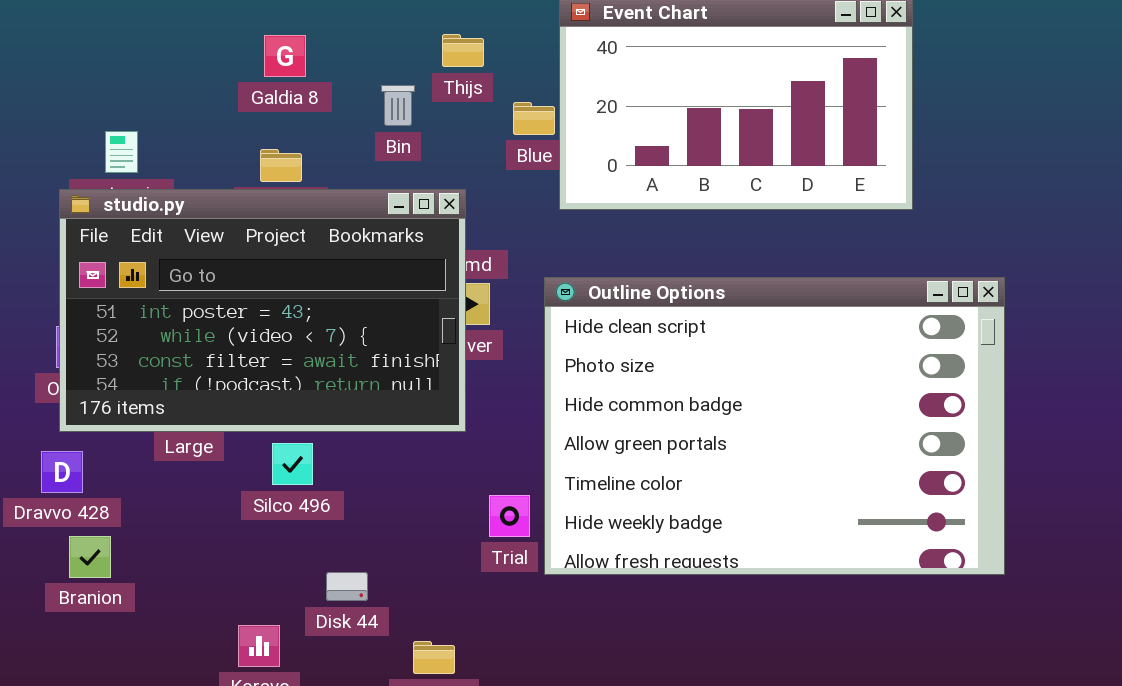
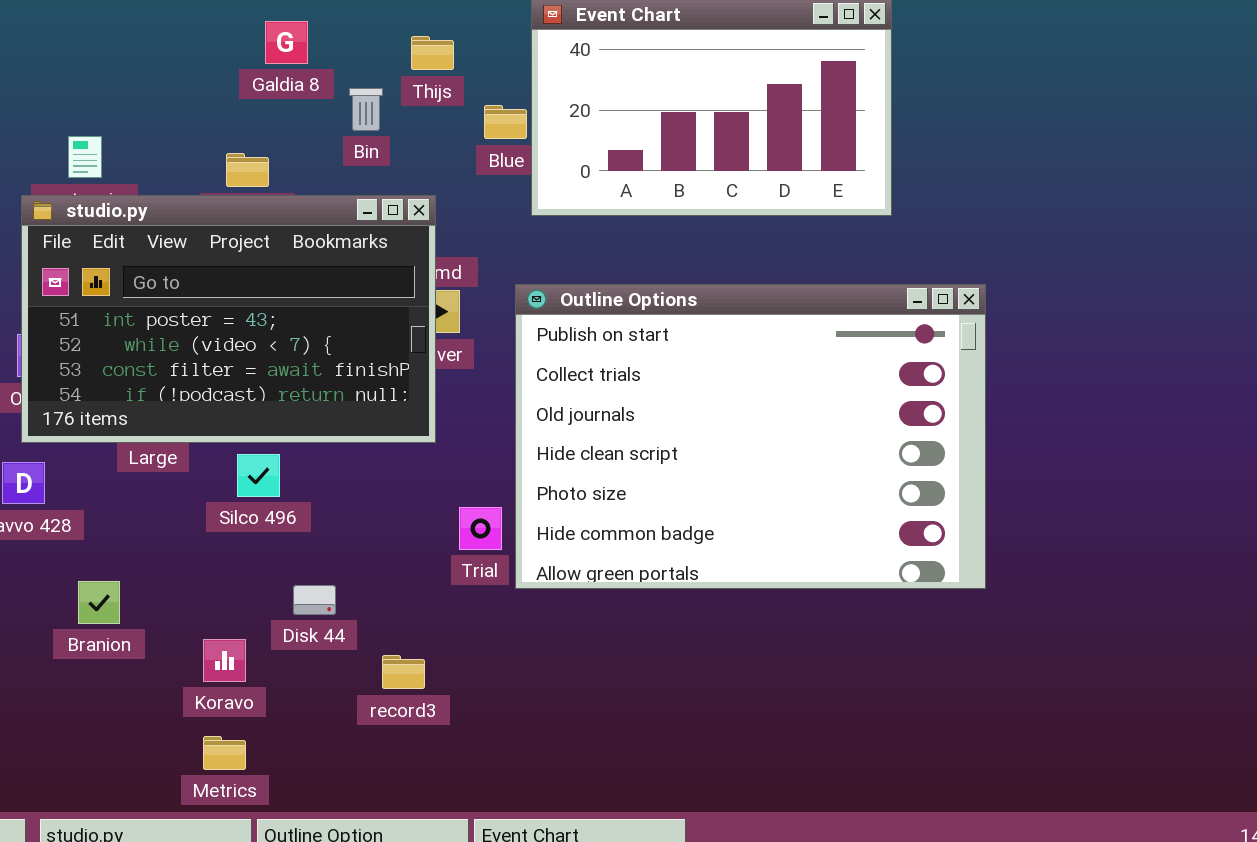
Galdia 8: [264,35,306,77] -> [265,21,308,64], moved
Outline Options: [544,277,1005,575] -> [515,284,986,589], scrolled up 3 rows
Branion: [69,536,111,578] -> [78,581,120,624], moved

